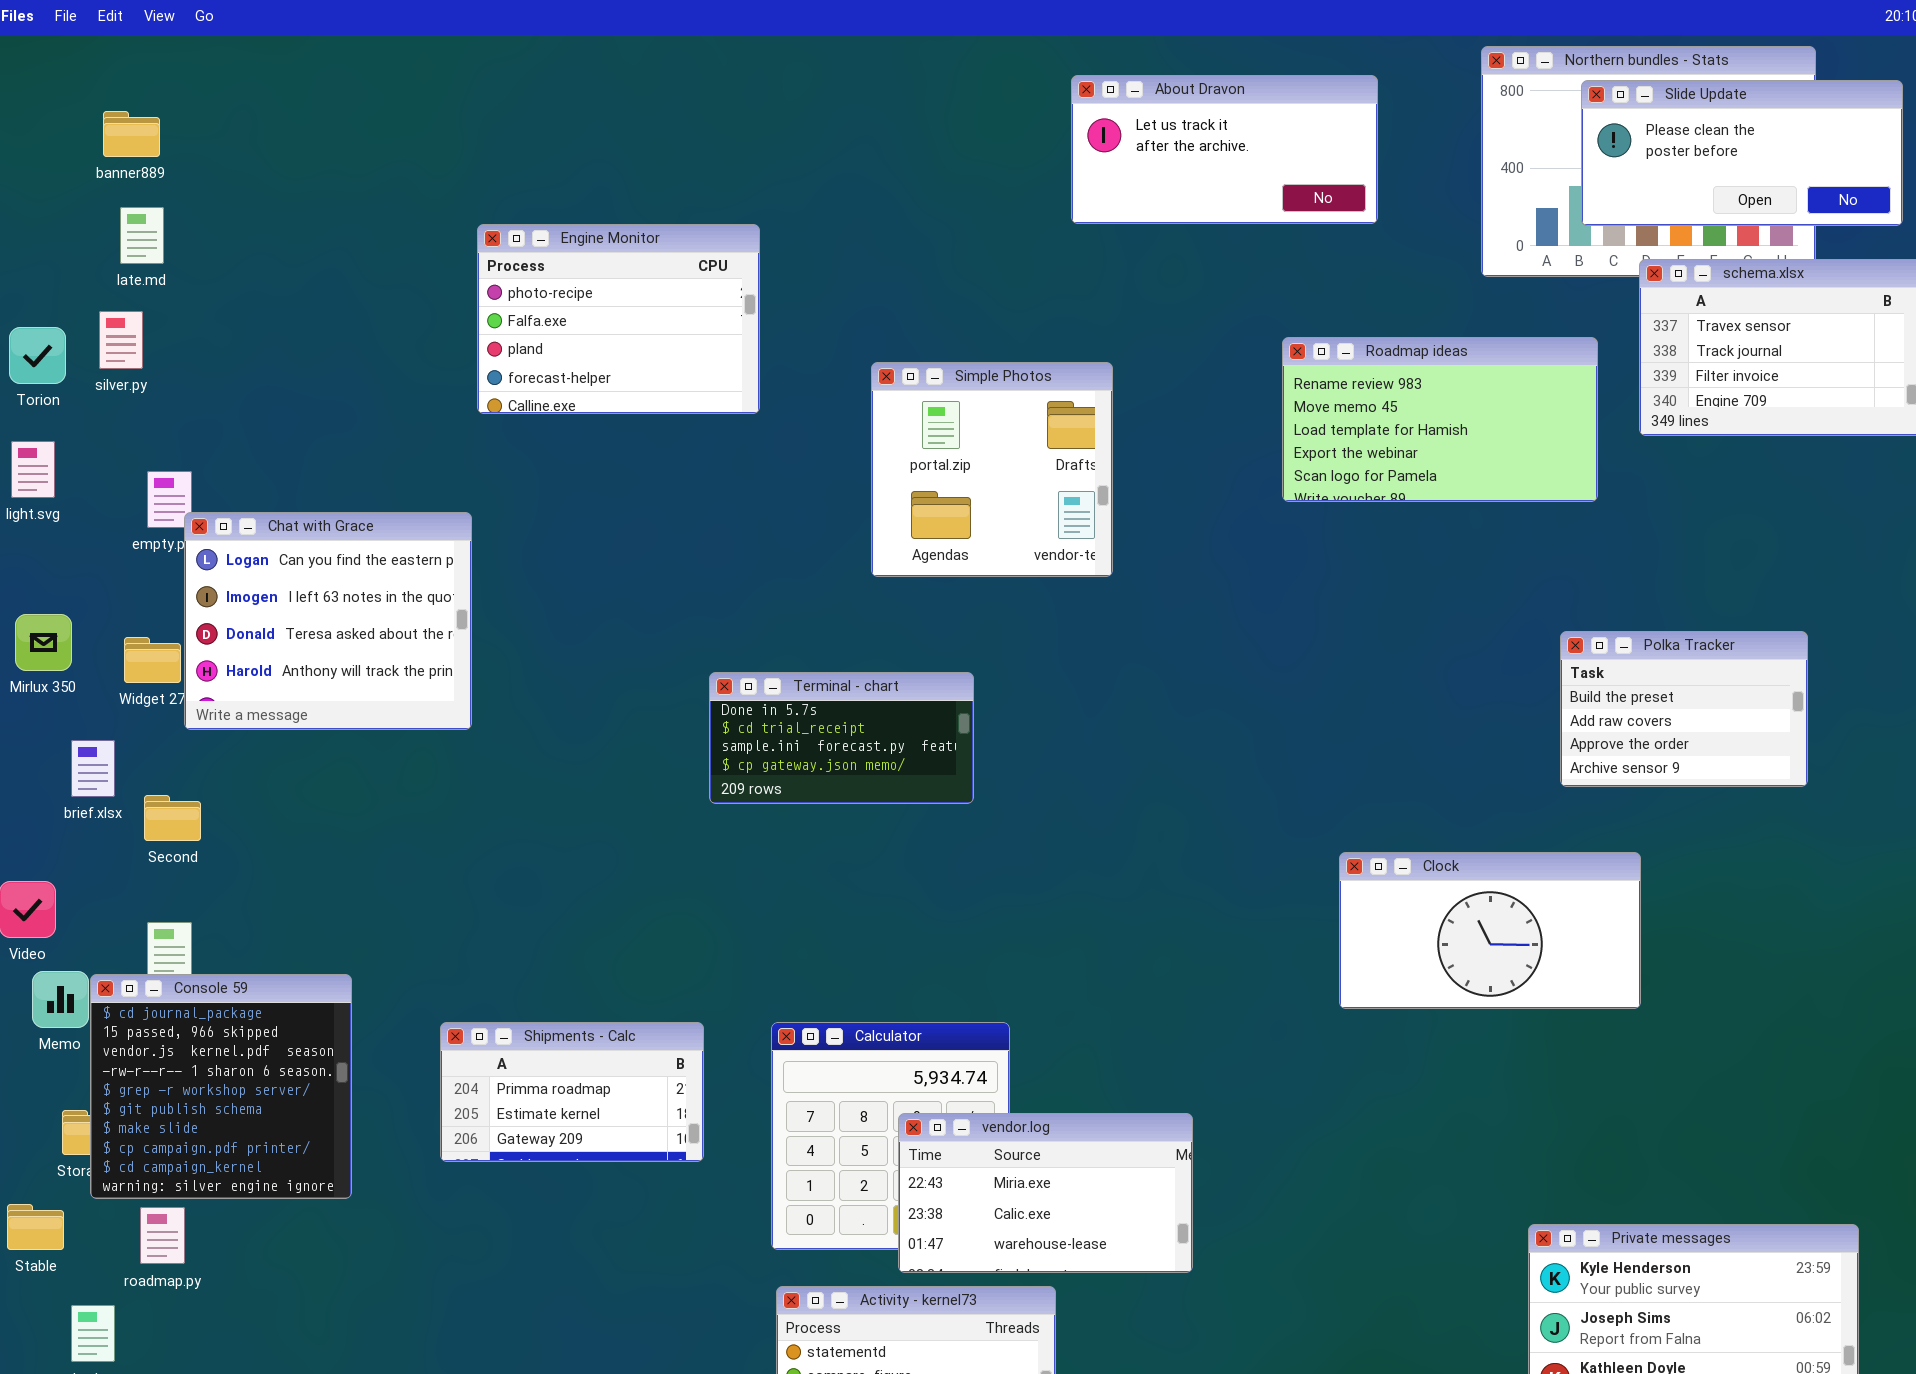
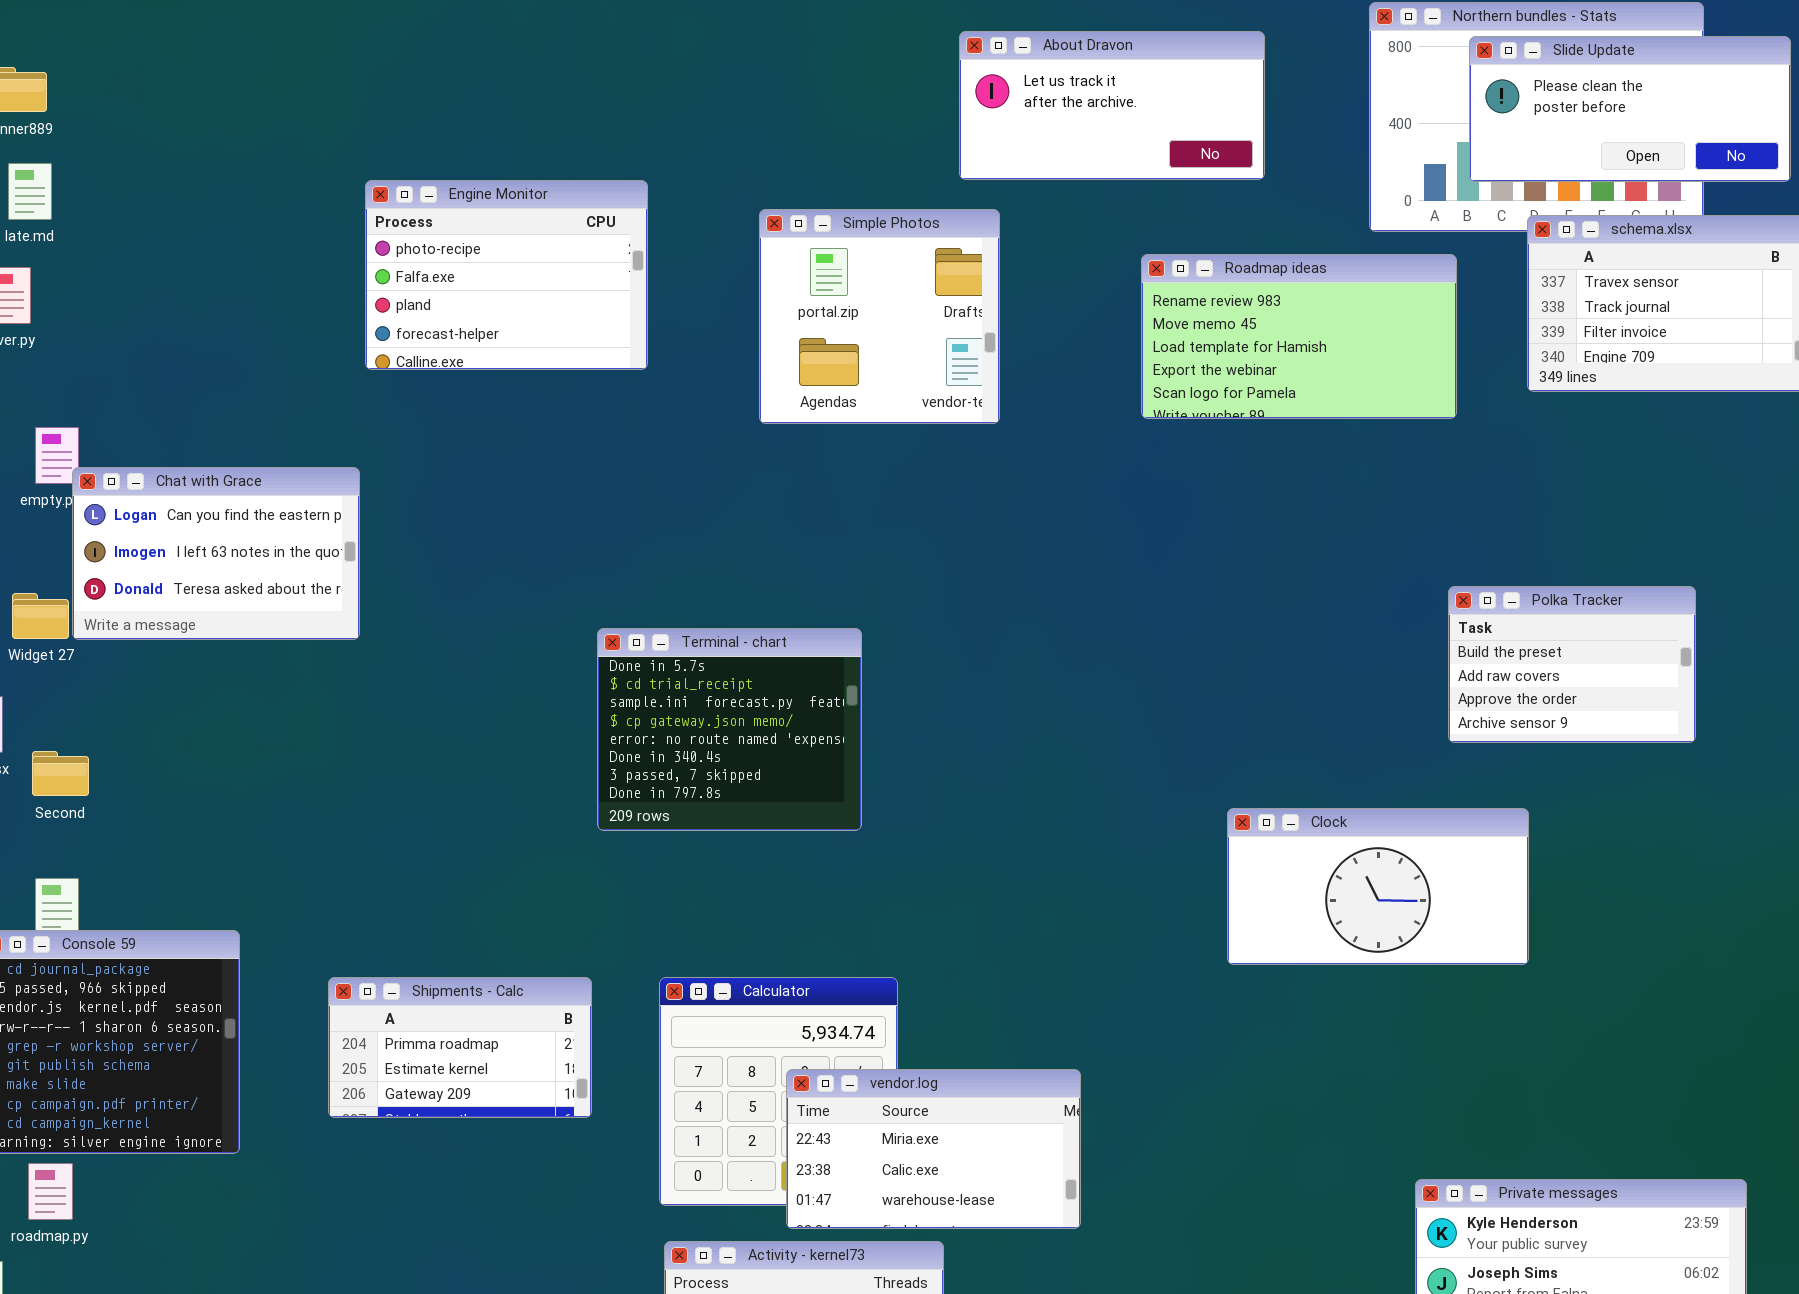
Roadmap ideas: [1282,337,1598,502] -> [1141,254,1457,419], moved
Simple Photos: [871,362,1113,577] -> [759,209,1000,424], moved
Chat with Grace: [184,512,472,730] -> [72,467,360,640], resized
Terminal - chart: [709,672,974,804] -> [597,628,862,831], resized

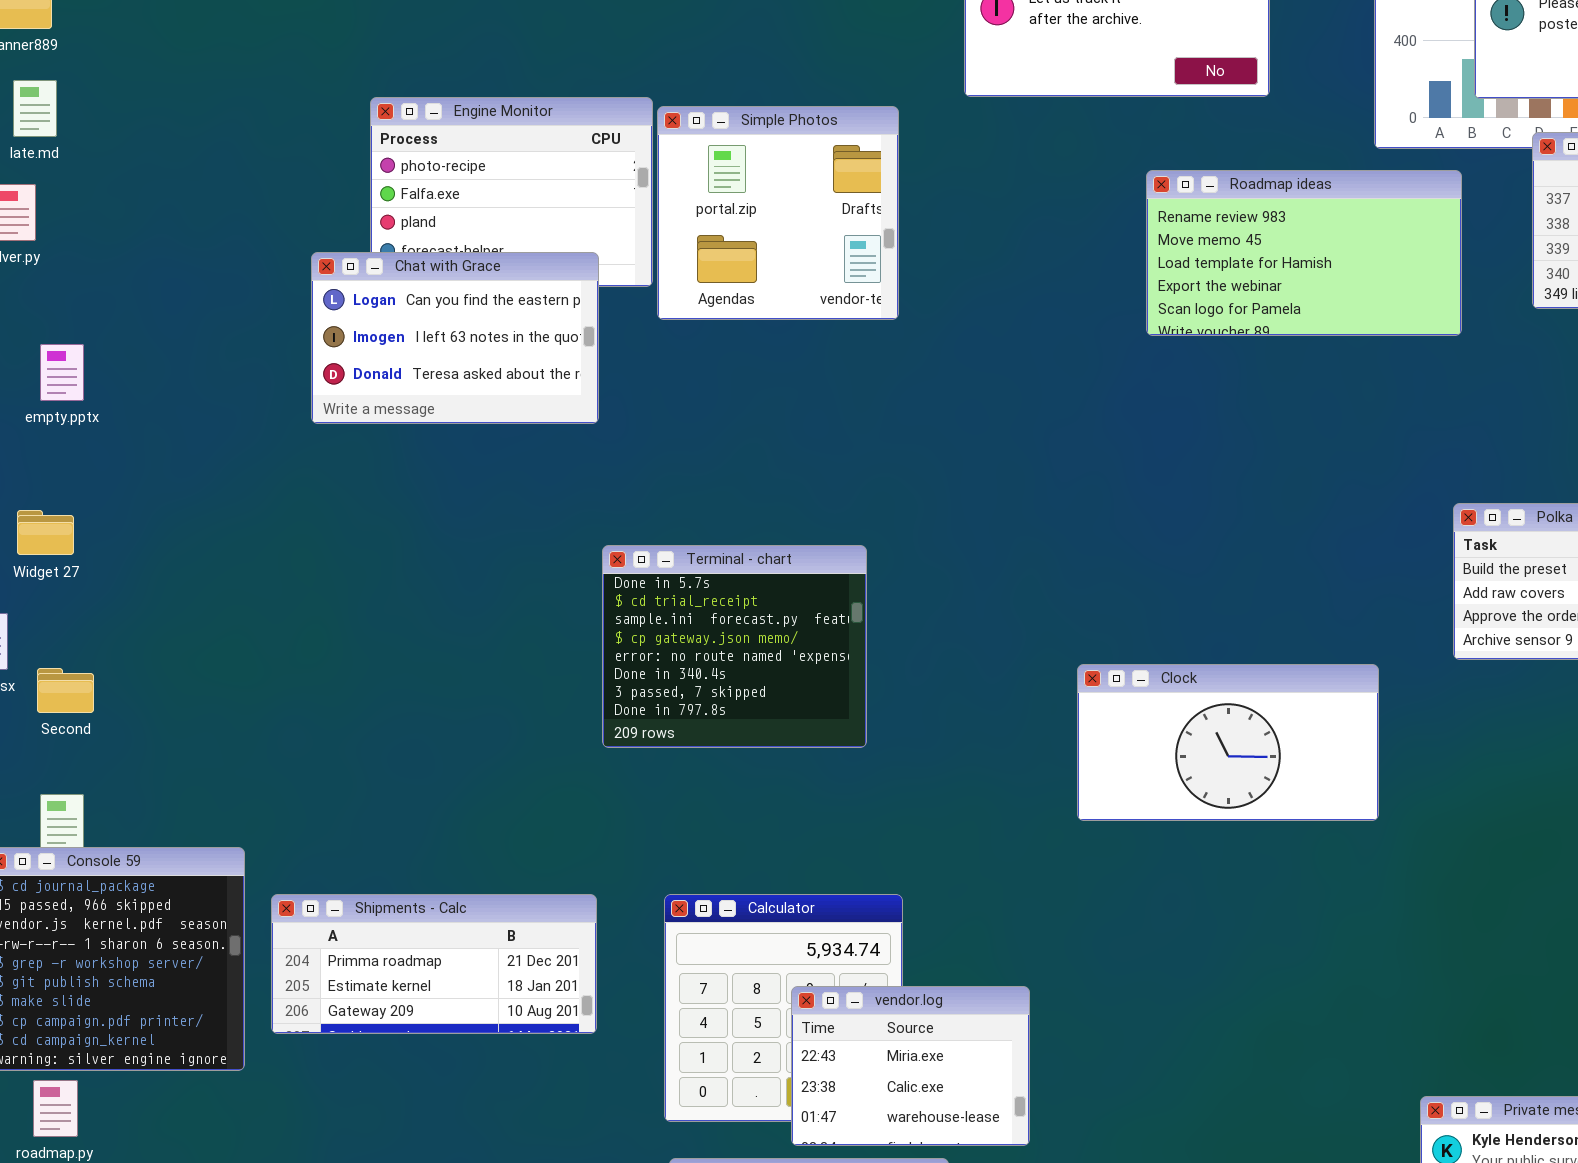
Simple Photos: [759,209,1000,424] -> [657,106,899,320], moved
Chat with Grace: [72,467,360,640] -> [311,252,599,424], moved
Clock: [1227,808,1529,965] -> [1077,664,1379,821], moved
Shipments - Calc: [328,977,592,1118] -> [271,894,597,1034], resized
vendor.log: [786,1069,1081,1229] -> [791,986,1030,1146], resized

